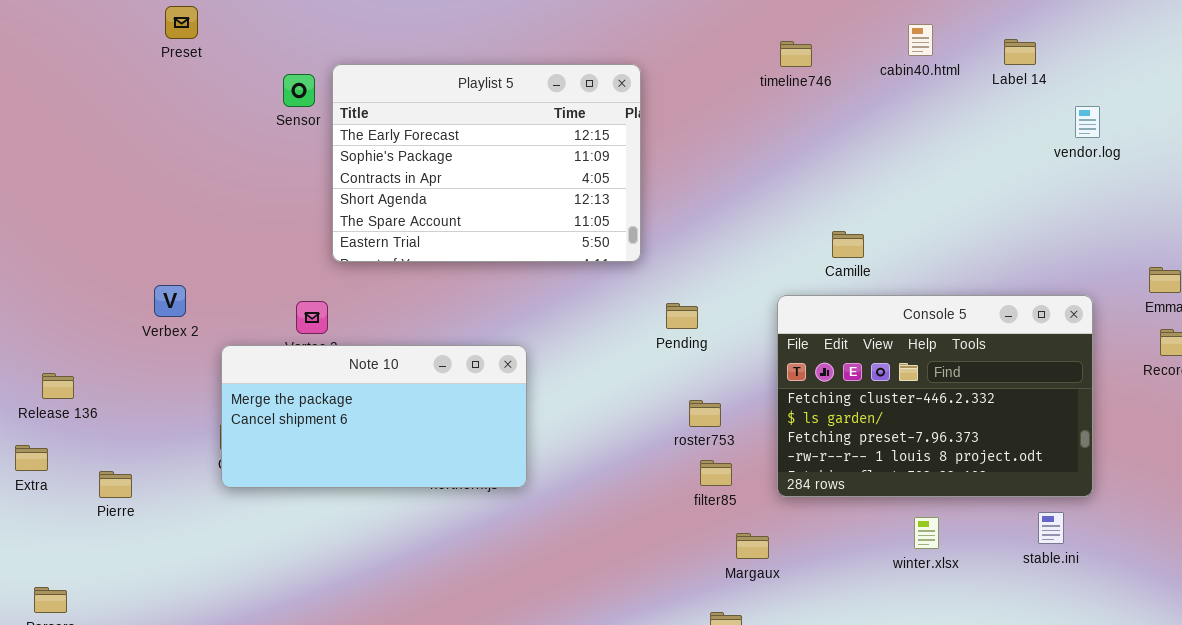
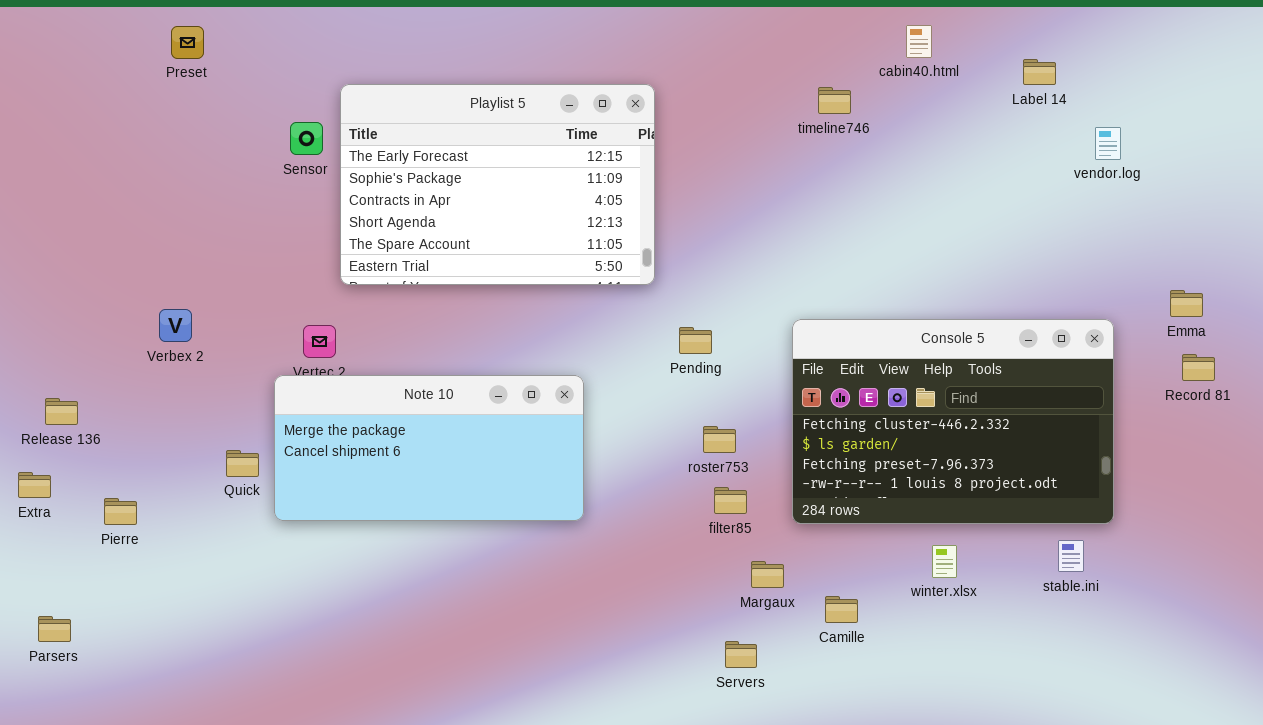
cabin40.html: [908,24,933,56] -> [906,25,932,58], moved
timeline746: [780,41,812,67] -> [818,87,851,114], moved
Sensor: [283,74,315,107] -> [290,122,323,155], moved
Camille: [832,231,864,258] -> [825,596,858,623], moved
Note 10: [221,345,527,488] -> [274,375,584,521], moved

